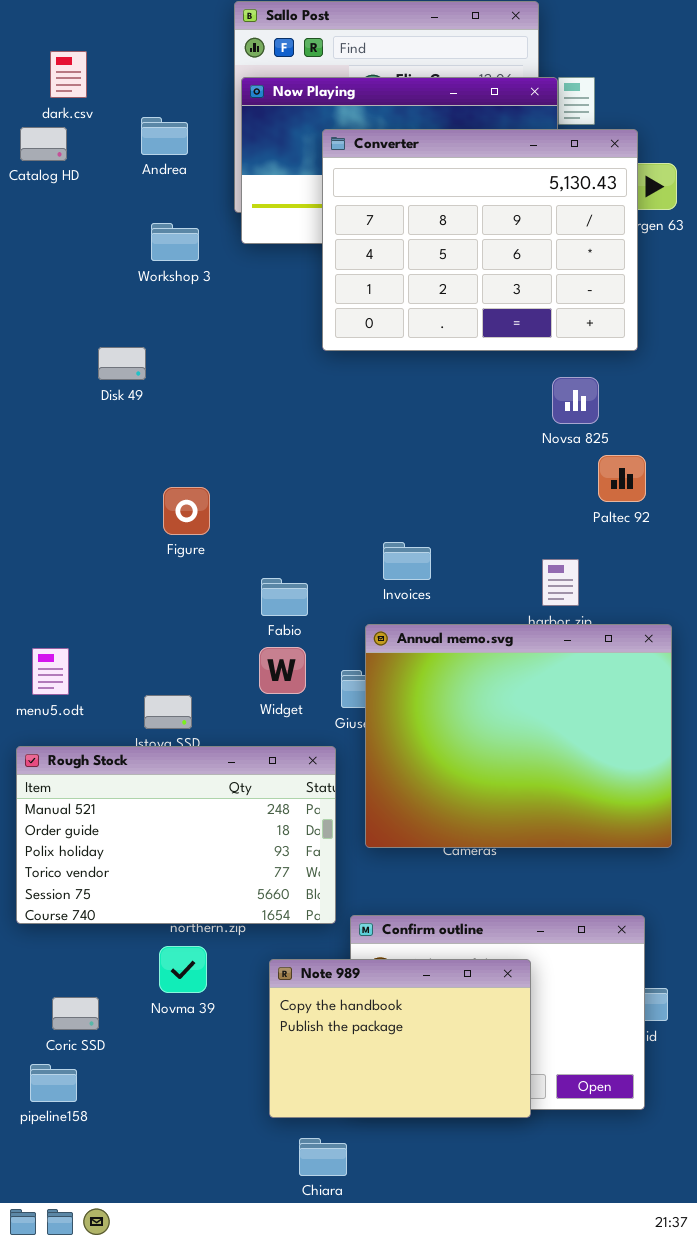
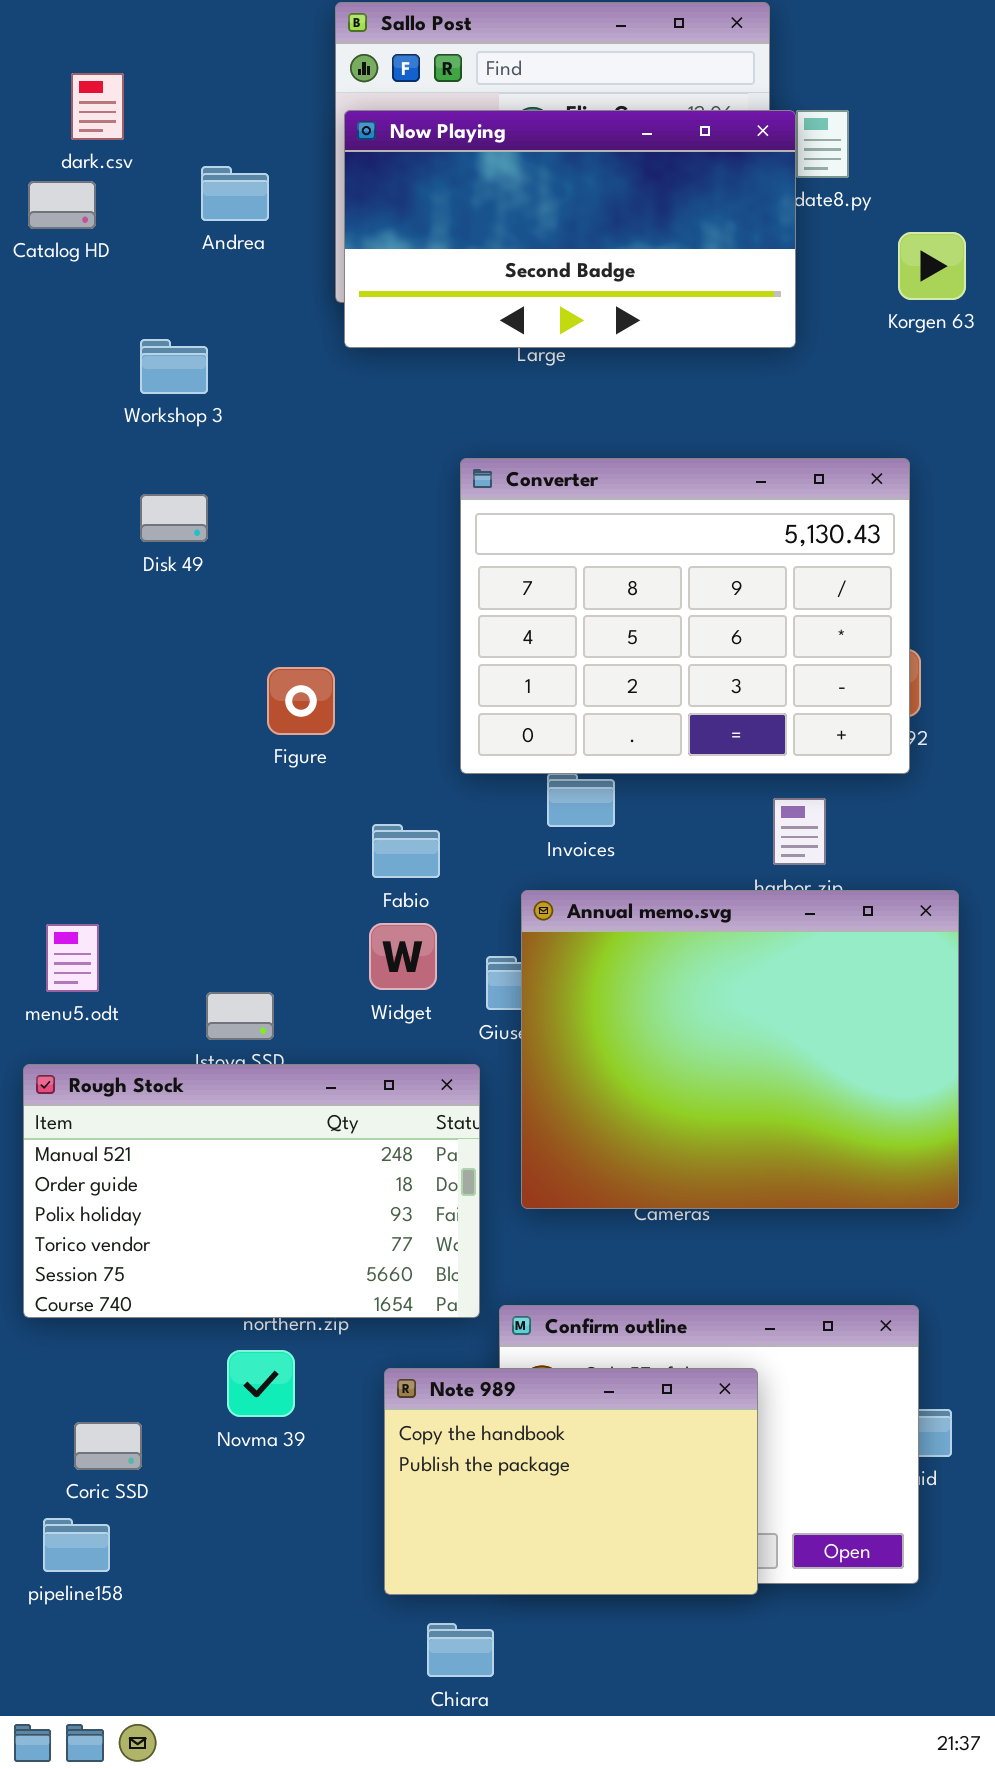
Converter: [322,129,638,351] -> [460,458,910,774], moved
Workshop 3: [151,223,199,261] -> [140,339,208,394], moved
Figure: [163,487,210,535] -> [267,667,335,735], moved

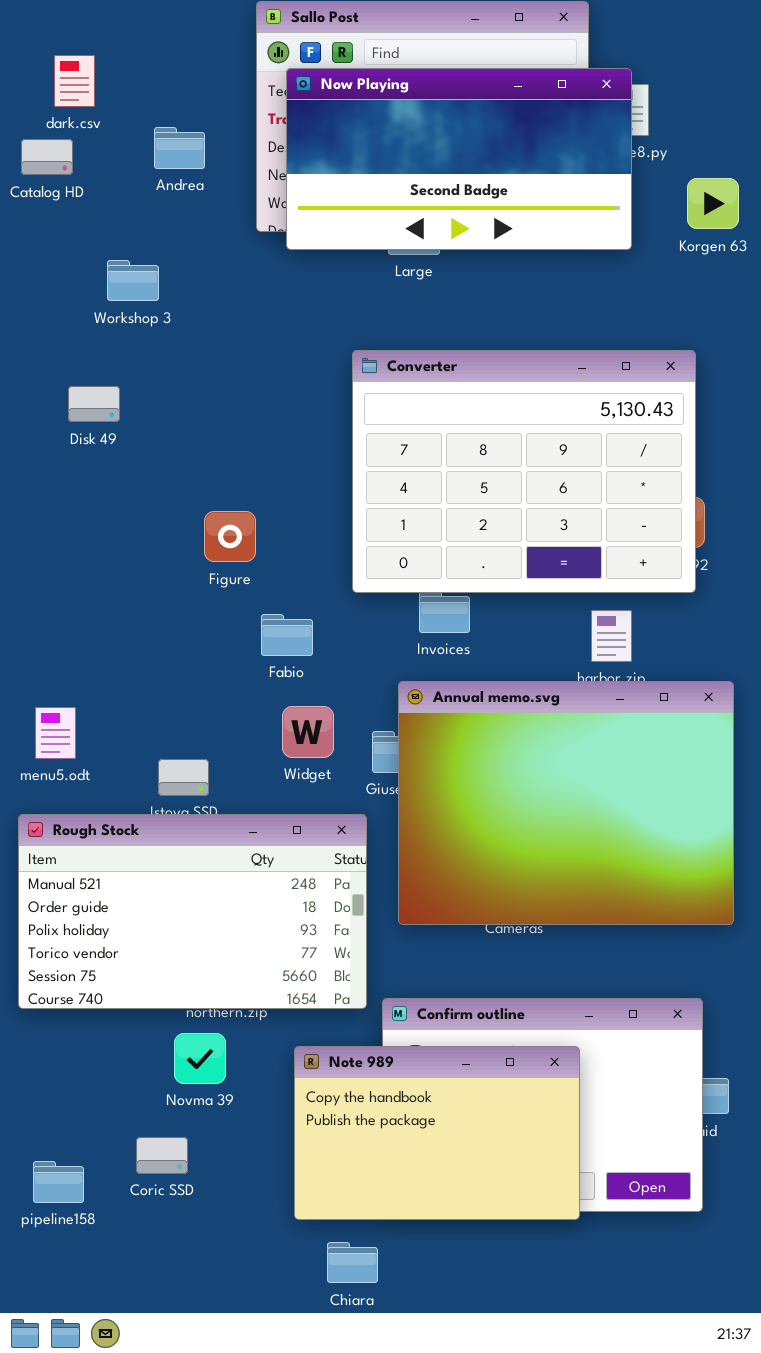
Now Playing: [344,110,796,348] -> [286,68,632,250], moved
Disk 49: [140,494,208,542] -> [68,386,120,422], moved
Fabio: [372,824,440,878] -> [261,614,313,656], moved
Coric SSD: [74,1422,142,1470] -> [136,1137,188,1174], moved

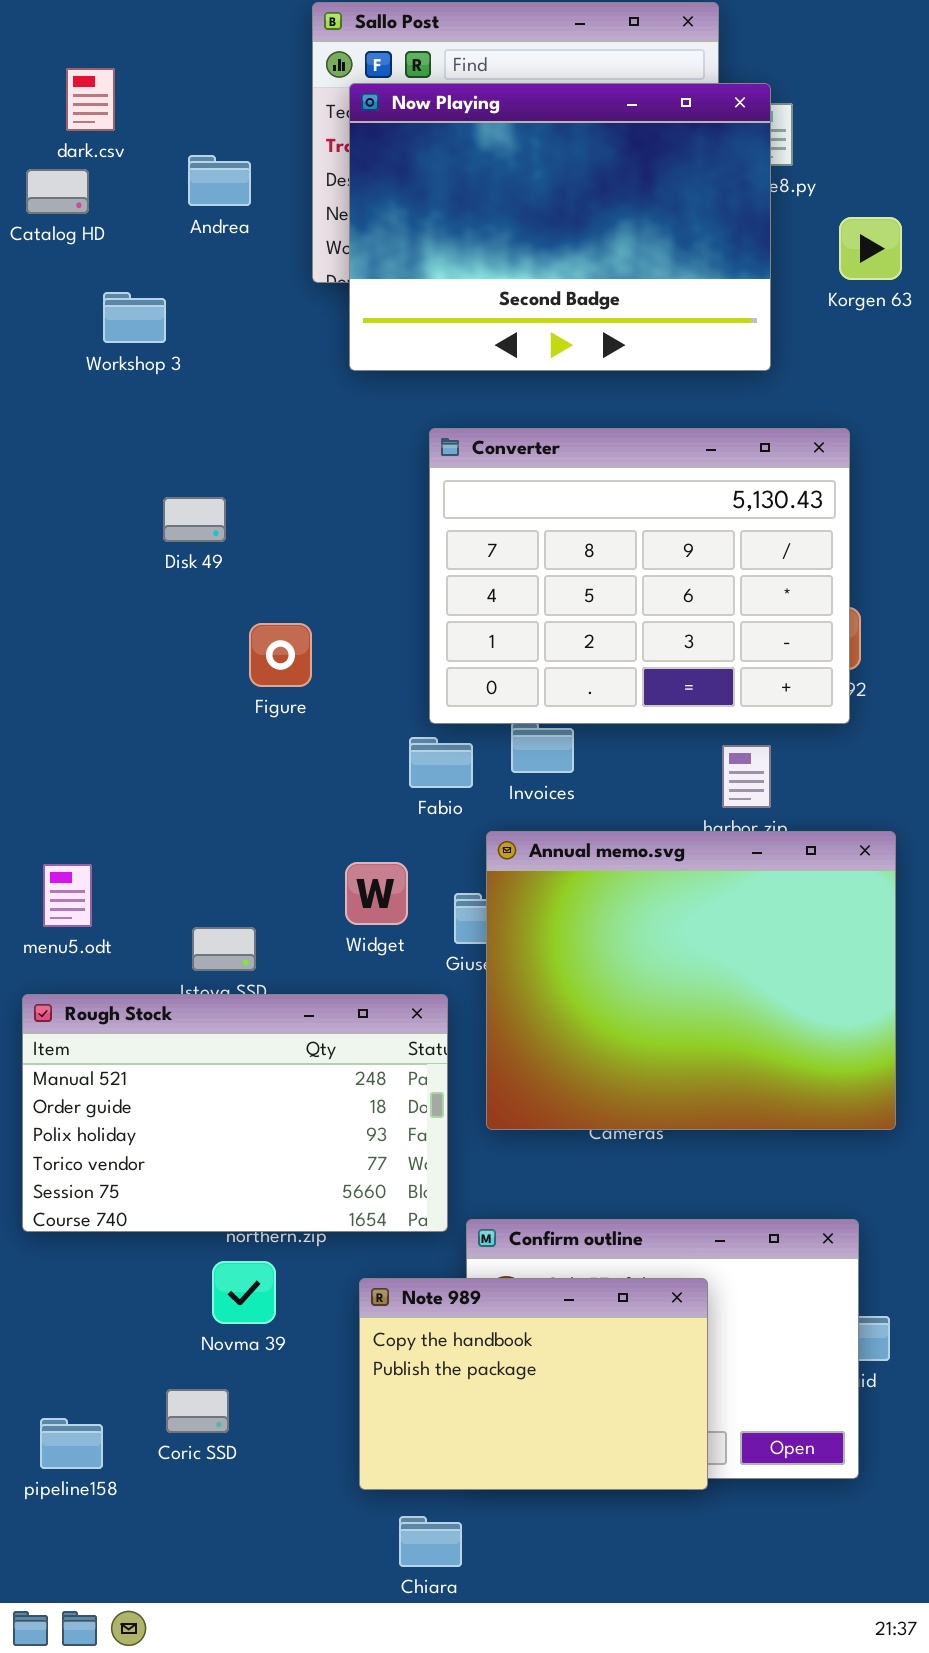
Now Playing: [286,68,632,250] -> [349,83,771,371], resized
Workshop 3: [107,260,159,301] -> [103,292,166,343], moved
Disk 49: [68,386,120,422] -> [163,497,226,542], moved
Fabio: [261,614,313,656] -> [409,737,473,788], moved

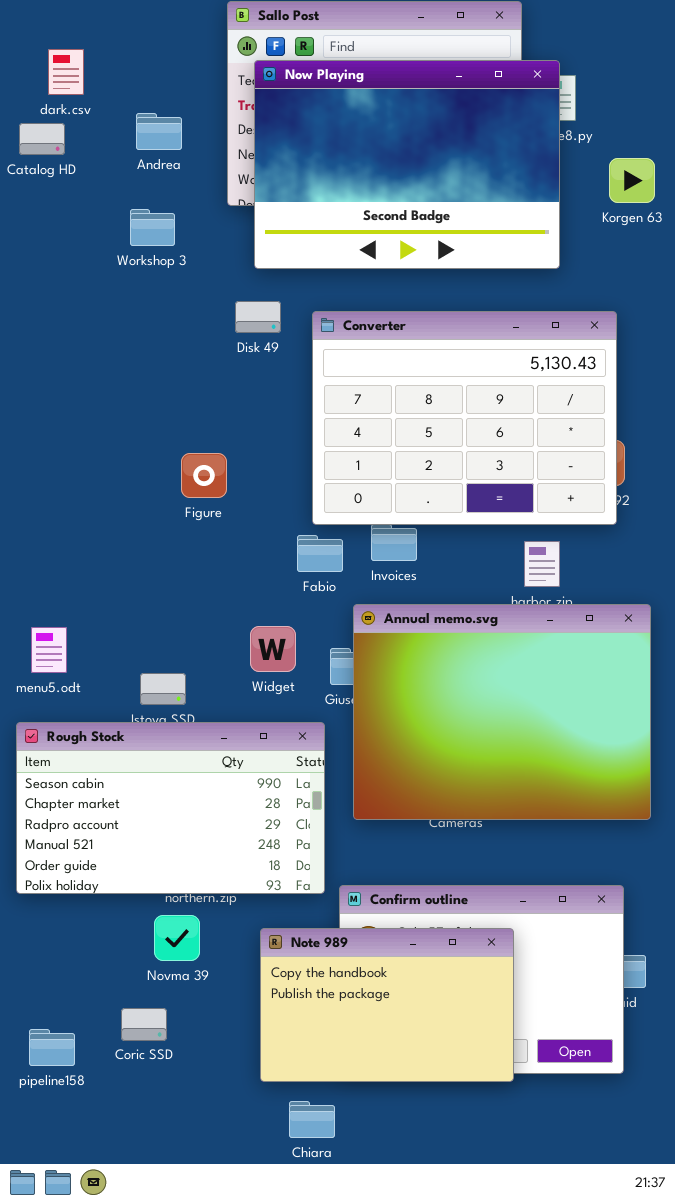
Workshop 3: [103,292,166,343] -> [130,209,175,246], moved
Disk 49: [163,497,226,542] -> [235,301,281,333], moved
Rough Stock: [22,994,448,1232] -> [16,722,325,894], scrolled up 3 rows

